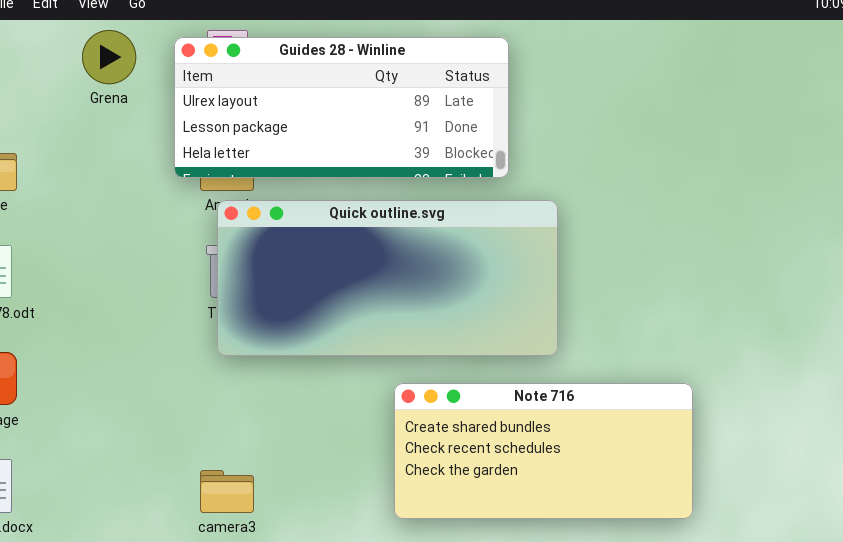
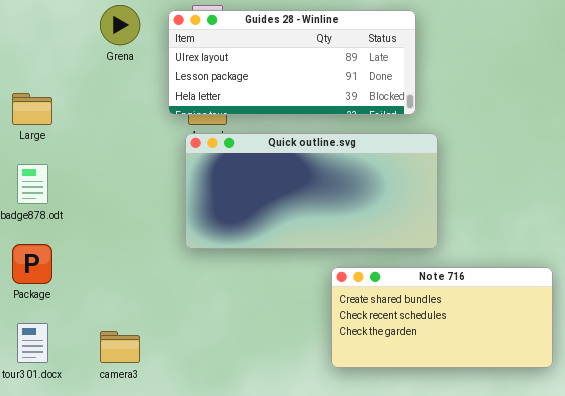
Quick outline.svg: [217,200,558,356] -> [185,133,438,249], moved
camera3: [200,470,254,513] -> [100,331,140,363], moved

